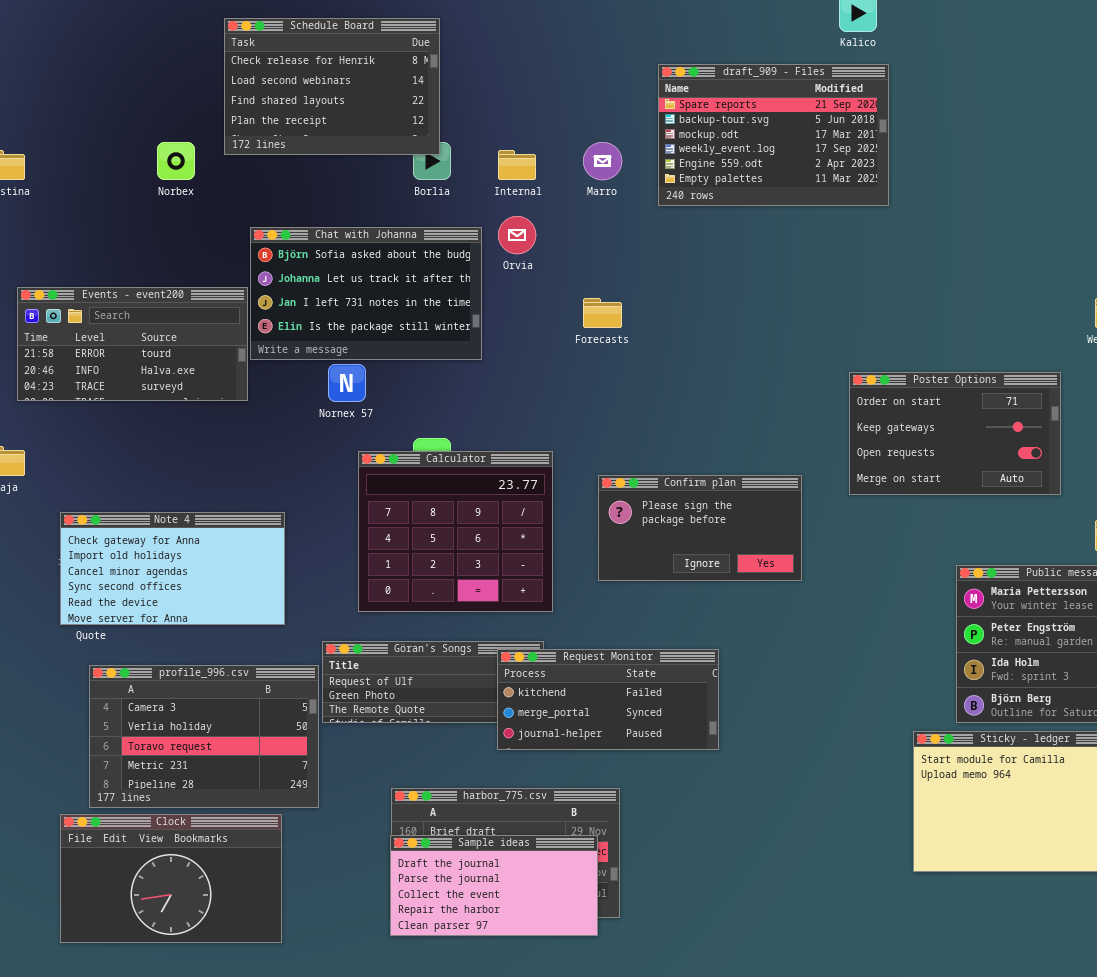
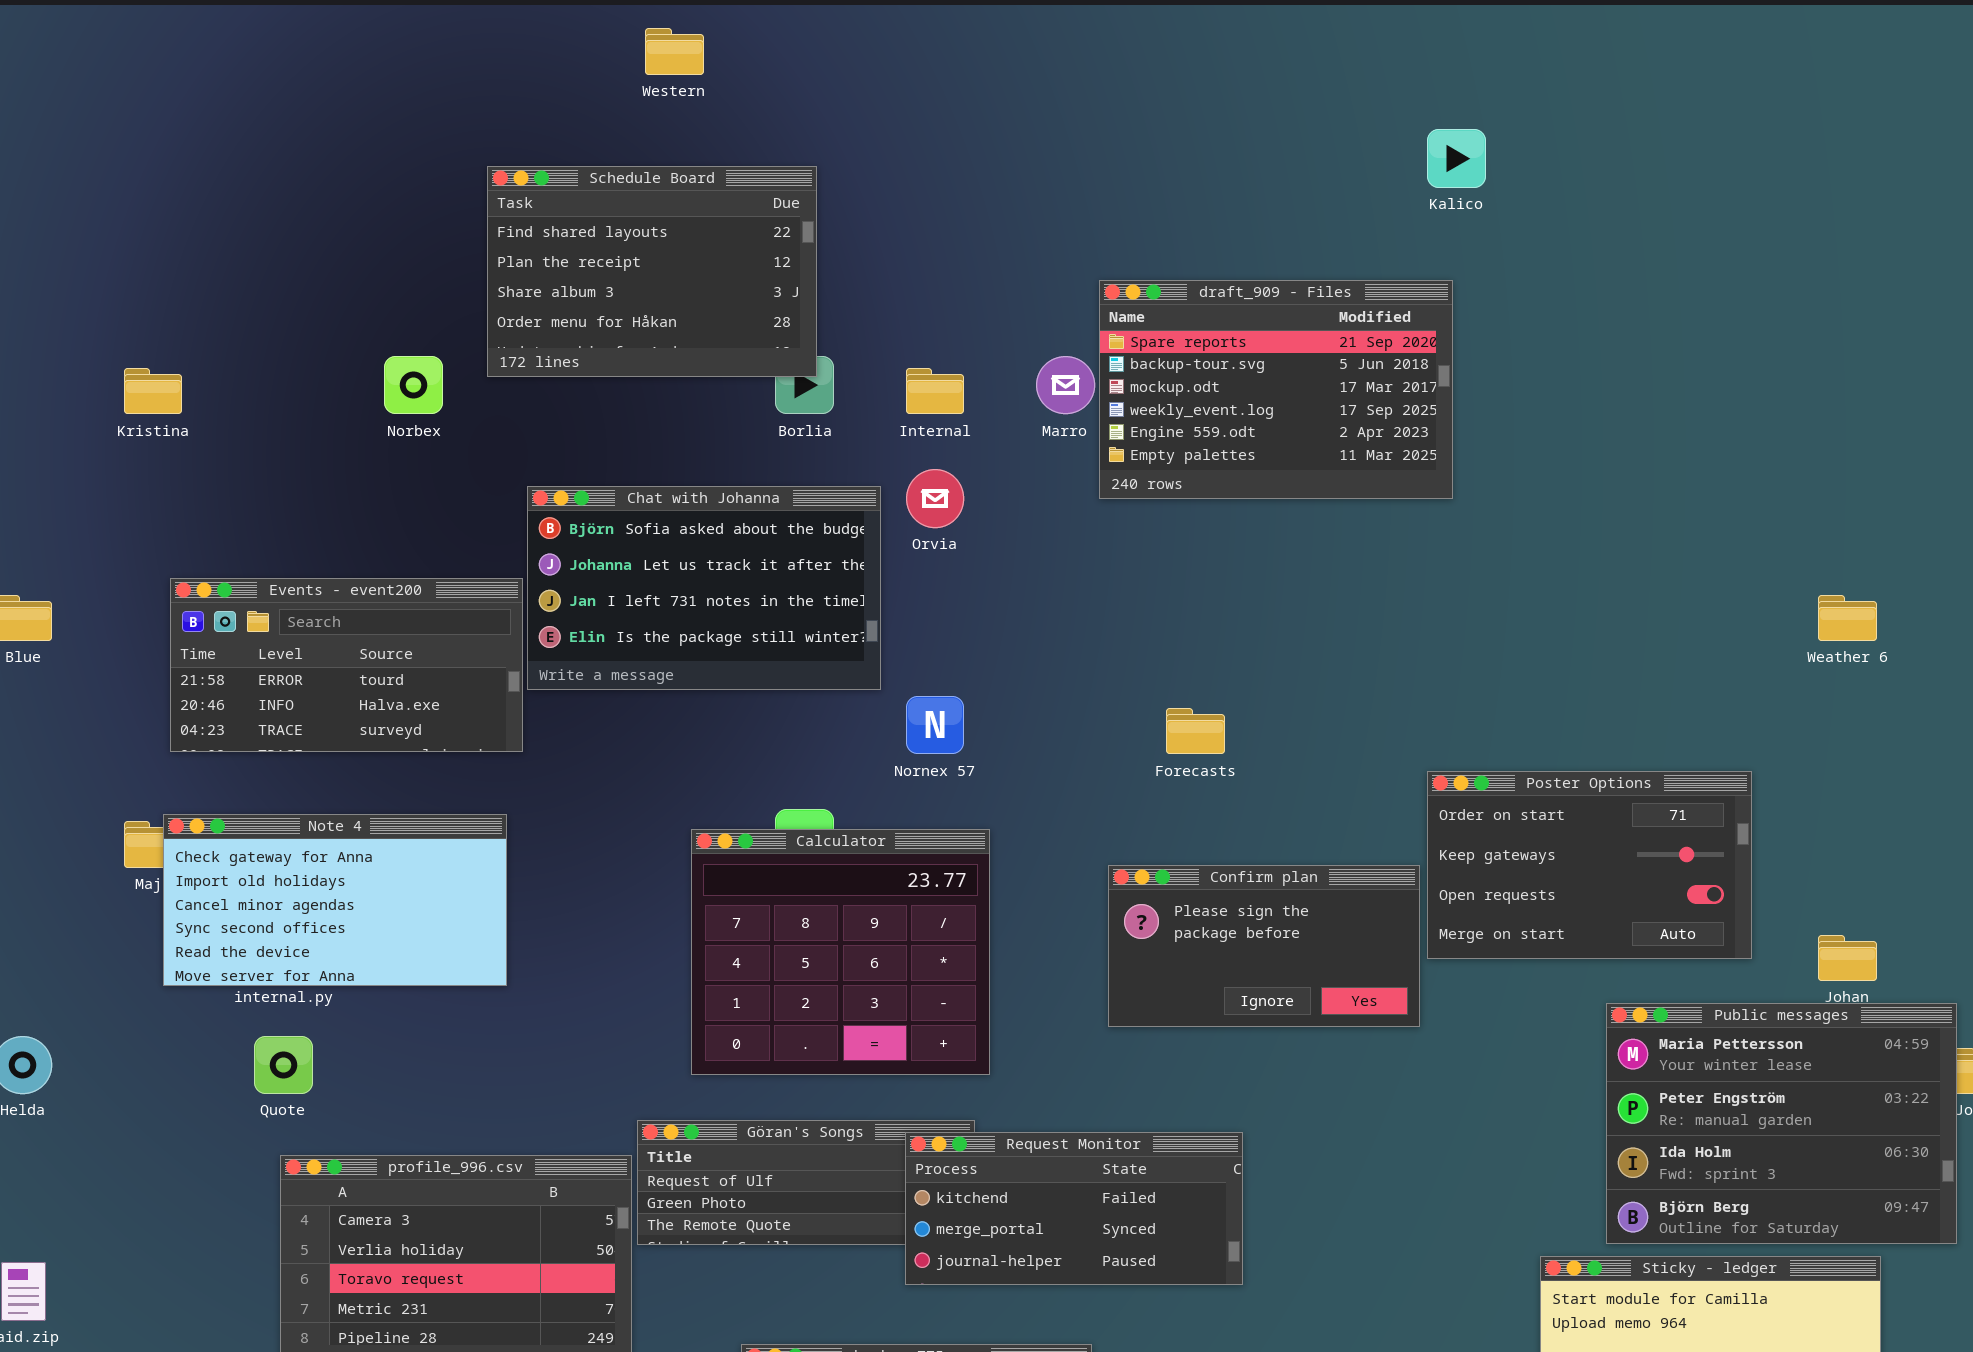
Schedule Board: [224,18,440,155] -> [487,166,817,377], scrolled down 2 rows
draft_909 - Files: [658,64,889,206] -> [1099,280,1453,499], moved
Forecasts: [583,298,622,328] -> [1166,708,1225,754], moved
Nornex 57: [328,364,366,402] -> [906,696,964,754], moved
Poster Options: [849,372,1061,495] -> [1427,771,1752,959], moved
Confirm plan: [598,475,802,581] -> [1108,865,1420,1027], moved
Note 4: [60,512,285,625] -> [163,814,507,986], moved

